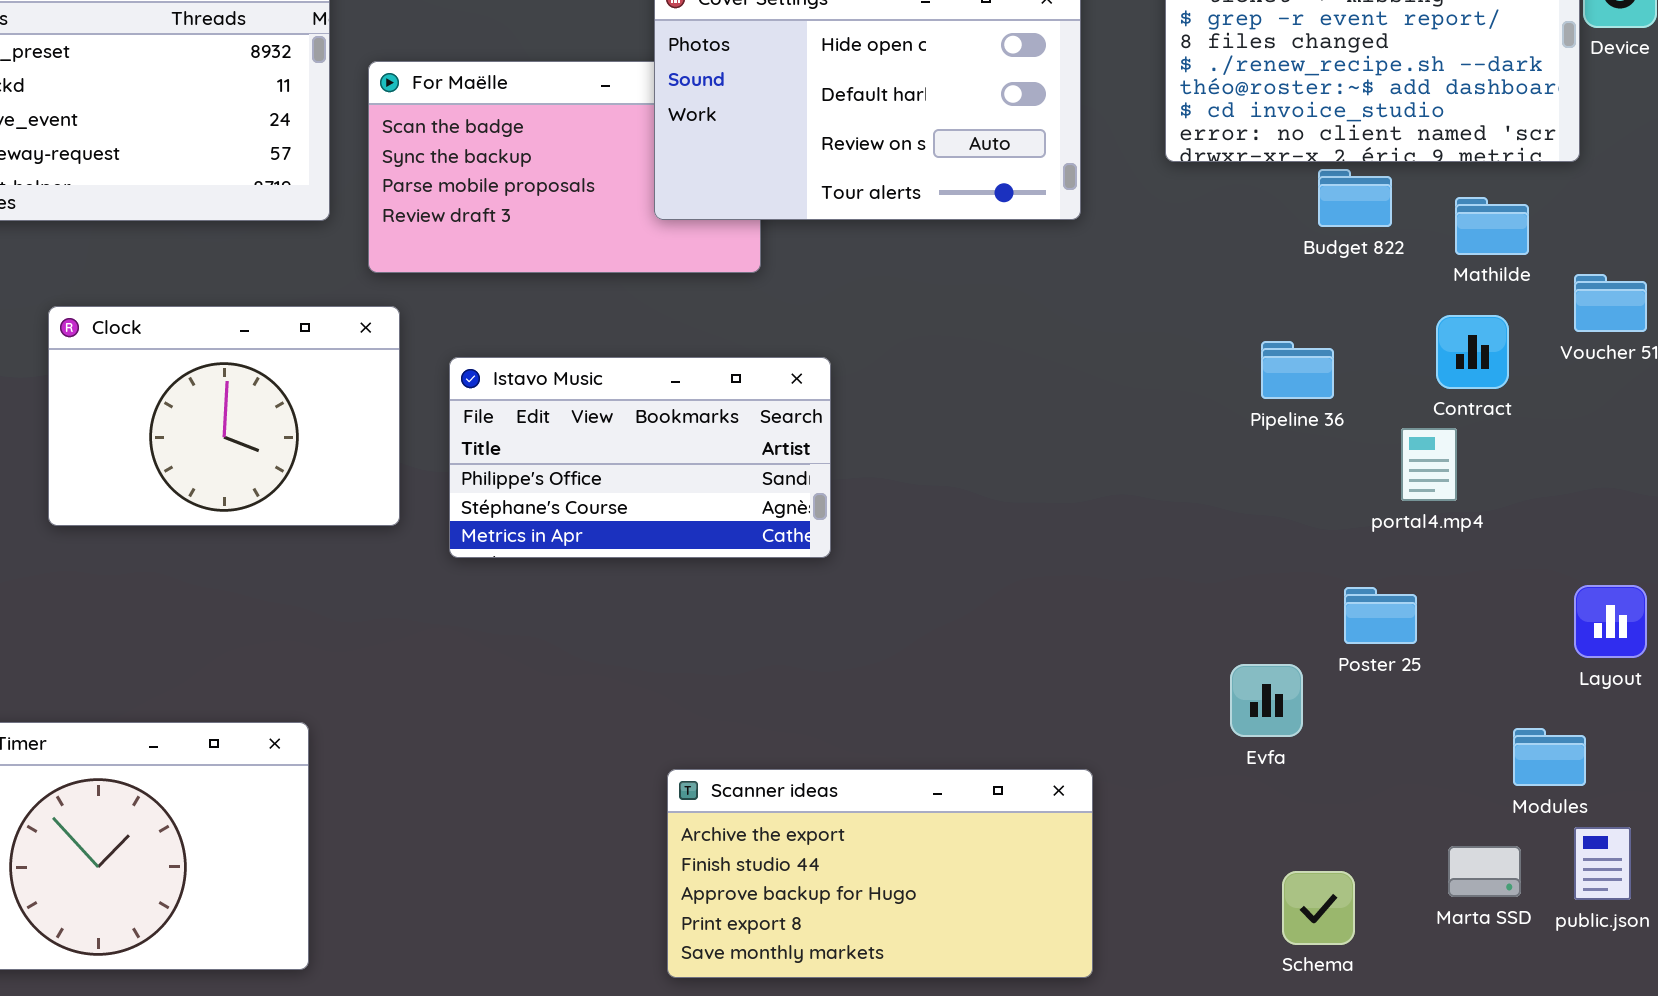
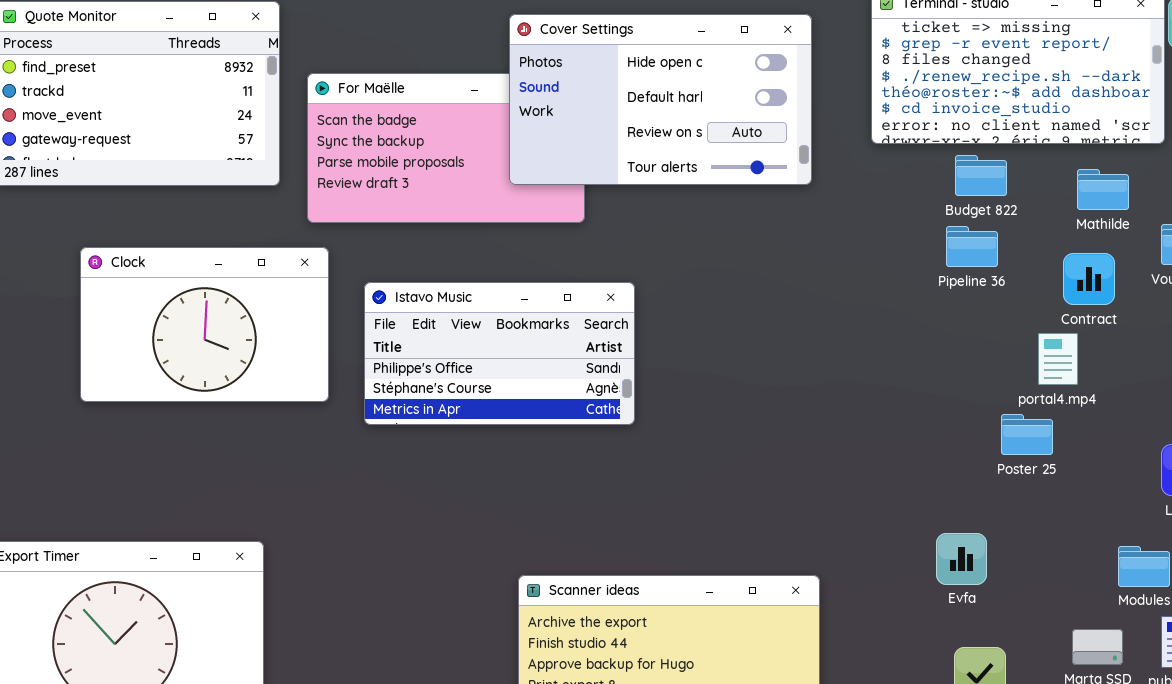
Budget 822: [1318,169,1392,227] -> [955,155,1007,196], moved
Pipeline 36: [1261,341,1334,399] -> [946,226,998,267], moved
Poster 25: [1344,587,1417,644] -> [1001,414,1053,455], moved
Evfa: [1230,664,1303,737] -> [936,533,987,585], moved

